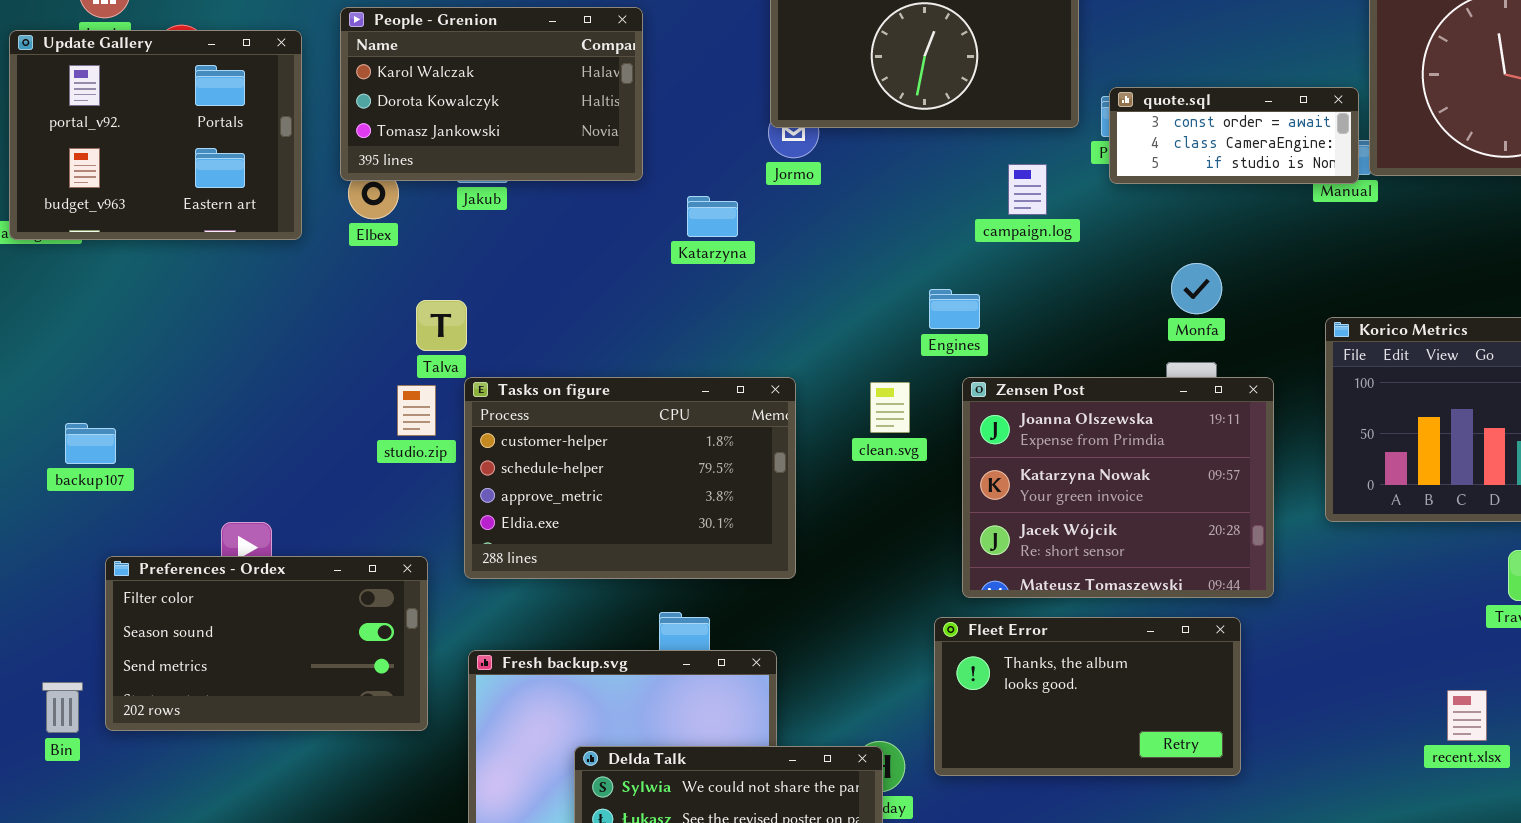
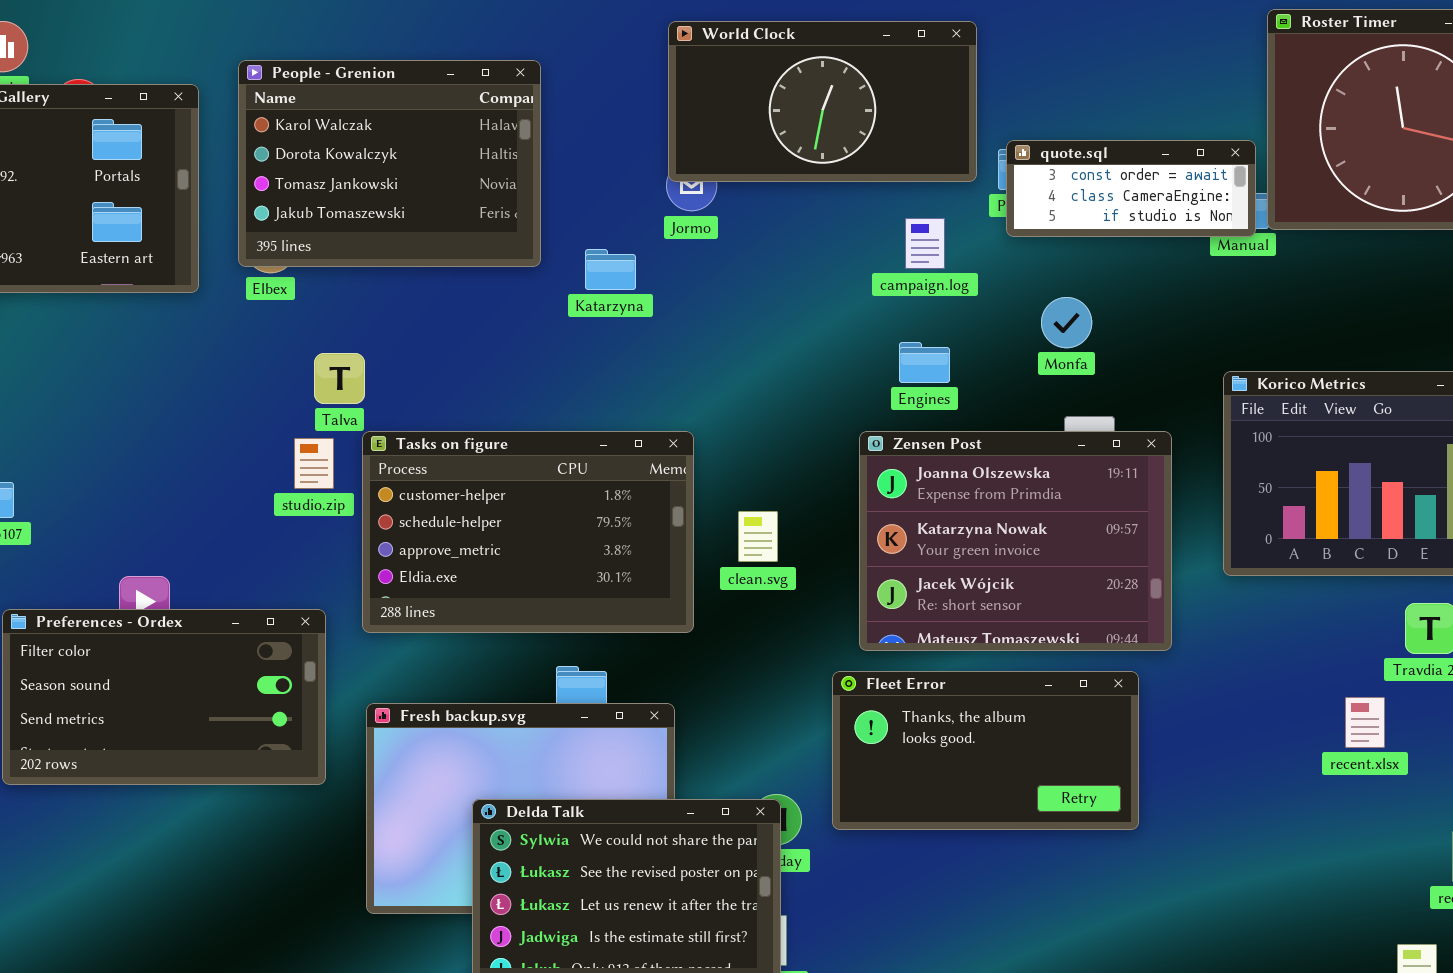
People - Grenion: [340,7,643,181] -> [238,60,541,267], resized
Monfa: [1171,263,1222,314] -> [1041,297,1092,348], moved
Engines: [929,289,980,329] -> [899,342,950,383], moved
clean.svg: [870,382,910,433] -> [738,511,778,562], moved
recent.xlsx: [1447,690,1487,741] -> [1345,697,1385,748], moved

